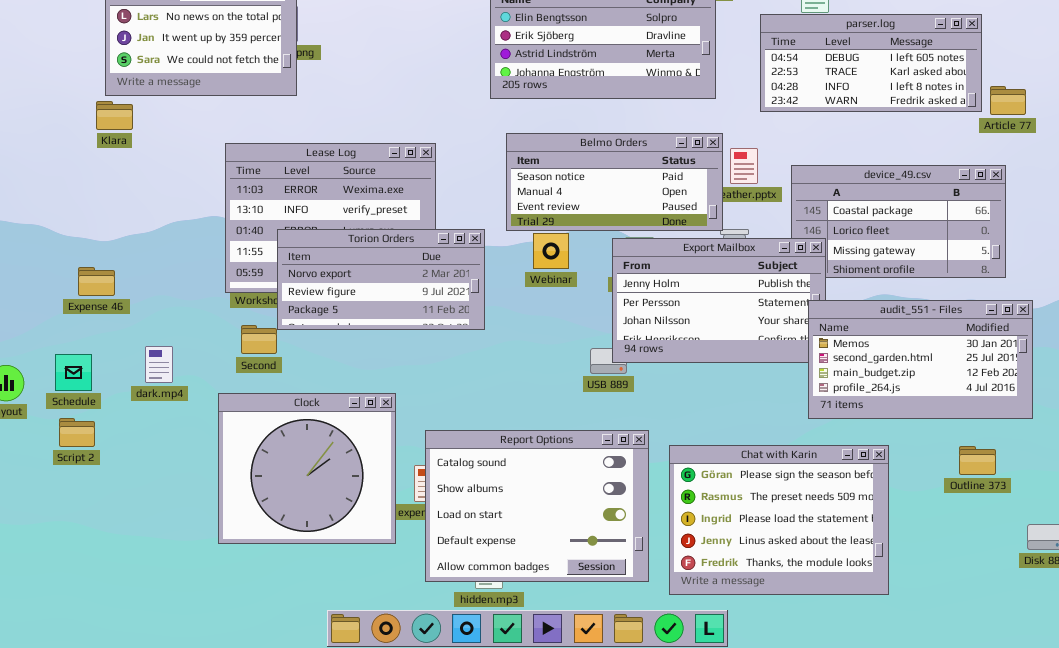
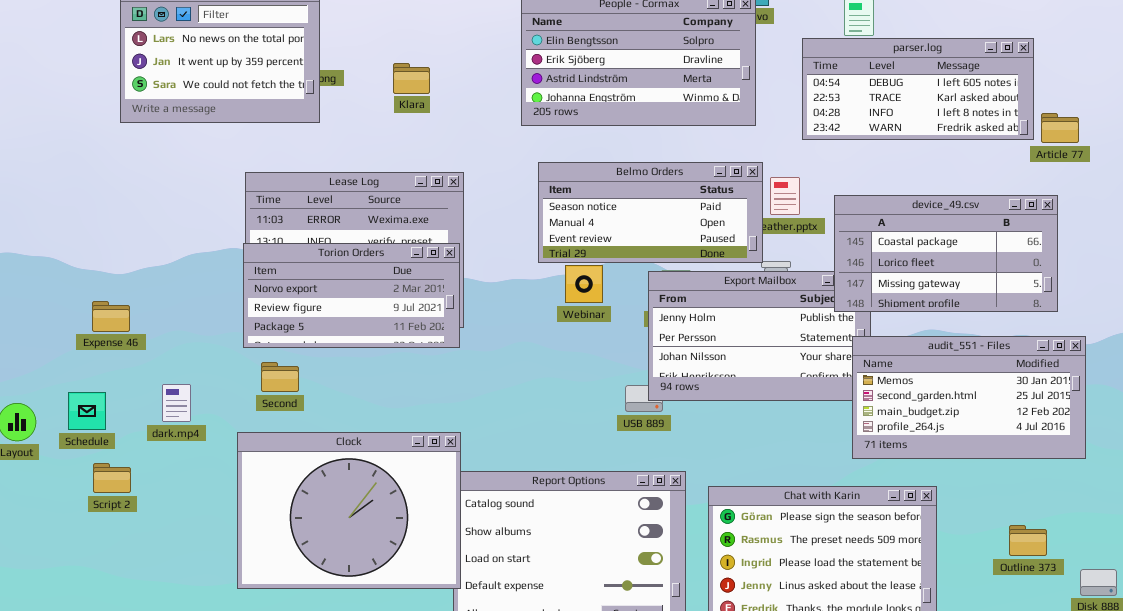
Klara: [96,101,133,130] -> [393,63,430,94], moved
device_49.csv: [791,165,1006,278] -> [834,195,1058,312], raised
Torion Orders: [277,229,485,330] -> [243,243,460,348], moved
Clock: [218,393,396,544] -> [237,432,461,589], resized
Script 2: [59,418,95,447] -> [93,463,131,493], moved
Outline 373: [959,446,996,475] -> [1009,525,1047,556], moved

